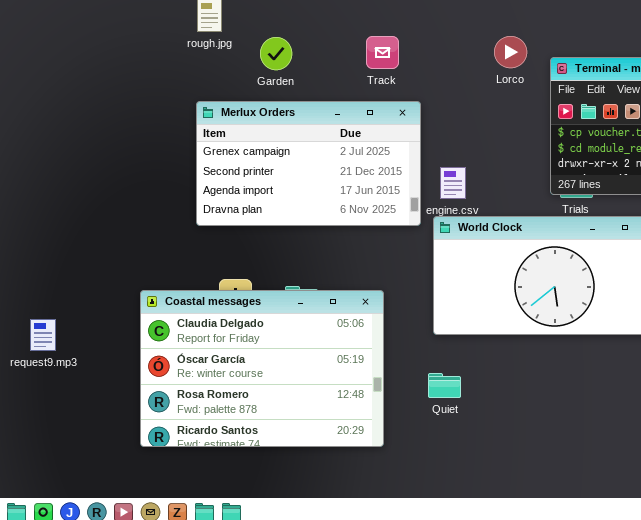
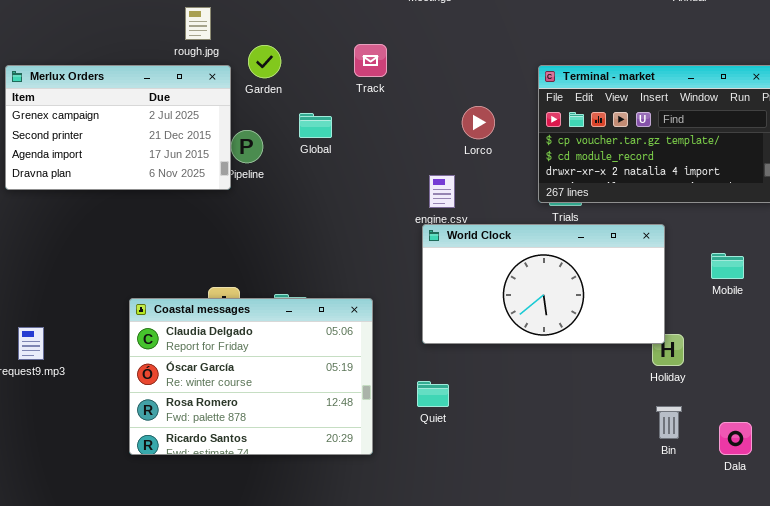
Lorco: [494,36,527,68] -> [462,106,495,139], moved
Merlux Orders: [196,101,421,226] -> [5,65,231,190], moved

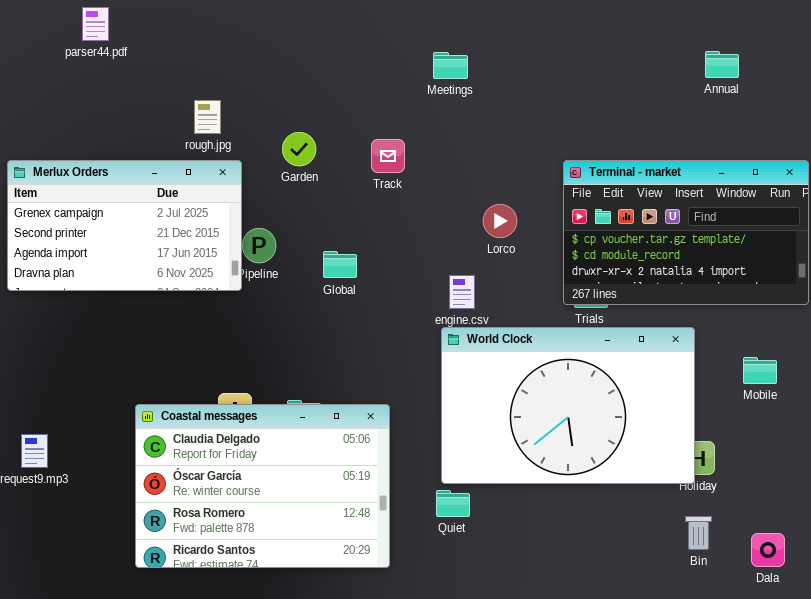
Garden: [248,45,281,78] -> [282,132,316,166], moved
Global: [299,113,332,138] -> [323,251,357,278], moved
World Clock: [422,224,665,344] -> [441,327,695,484], resized

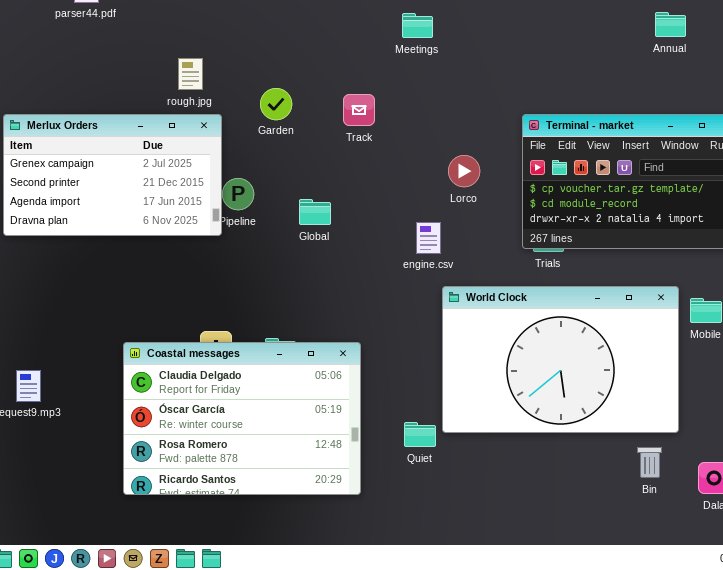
World Clock: [441,327,695,484] -> [442,286,679,433], moved

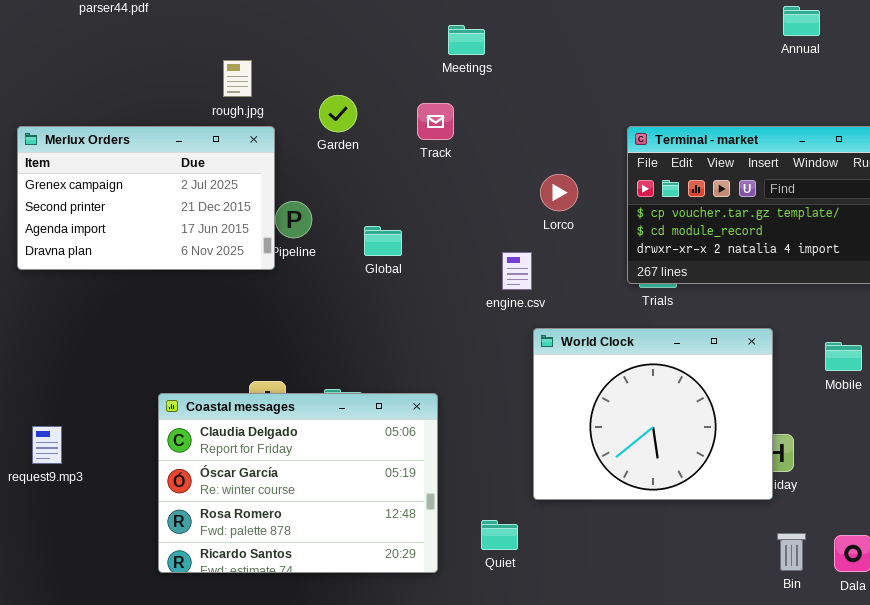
Meetings: [402,13,433,38] -> [448,25,485,55], moved
World Clock: [442,286,679,433] -> [533,328,773,500], resized
Quiet: [404,422,436,447] -> [481,520,518,550], moved
Bin: [637,447,662,478] -> [777,533,806,571], moved

